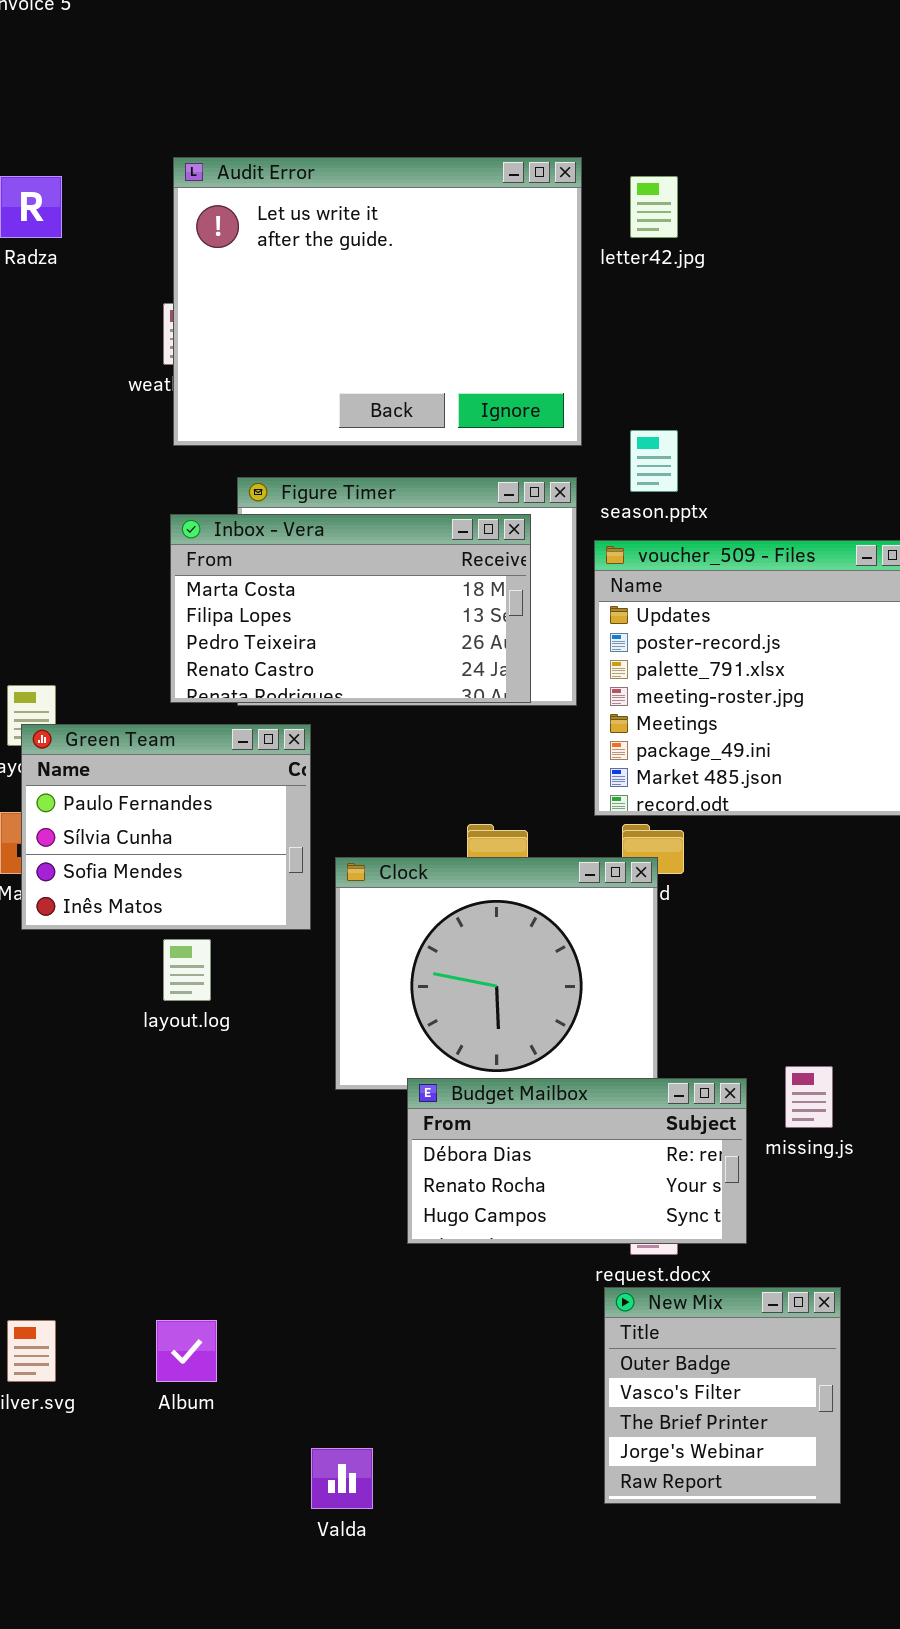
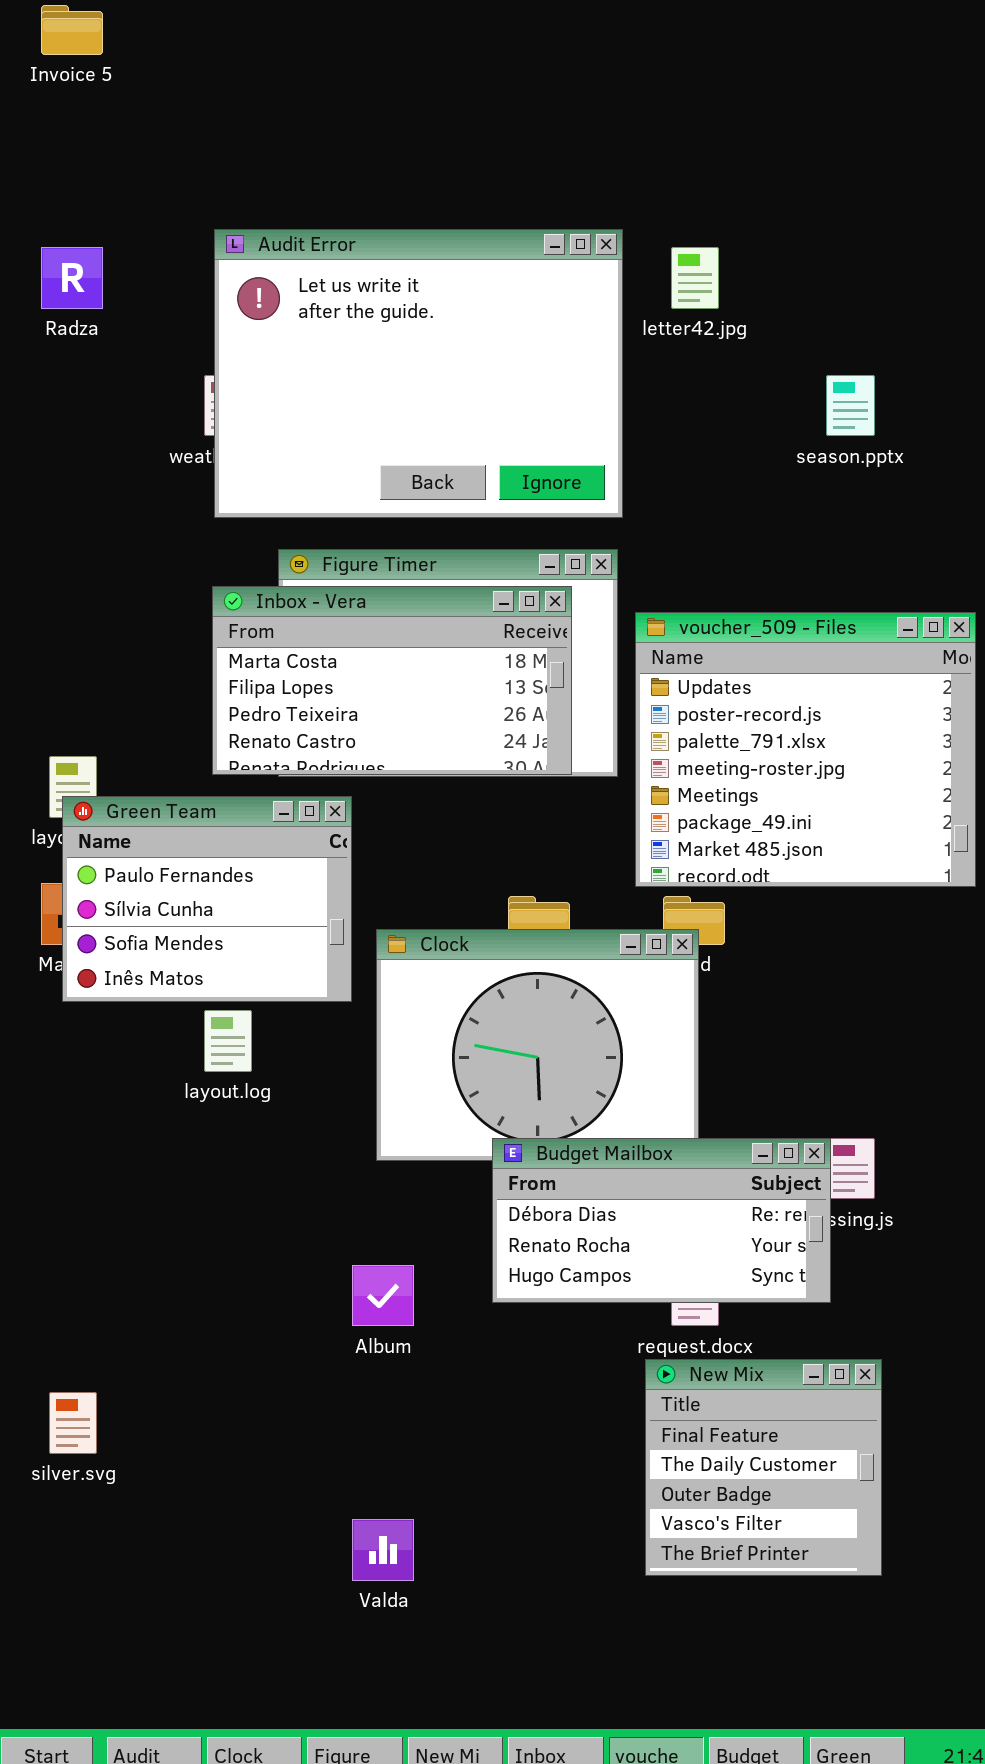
season.pptx: [630,430,678,492] -> [826,375,875,436], moved
Budget Mailbox: [407,1078,747,1244] -> [492,1138,831,1303], moved
New Mix: [604,1287,841,1504] -> [645,1359,882,1576], scrolled up 2 rows
Album: [156,1320,217,1382] -> [352,1265,414,1326], moved

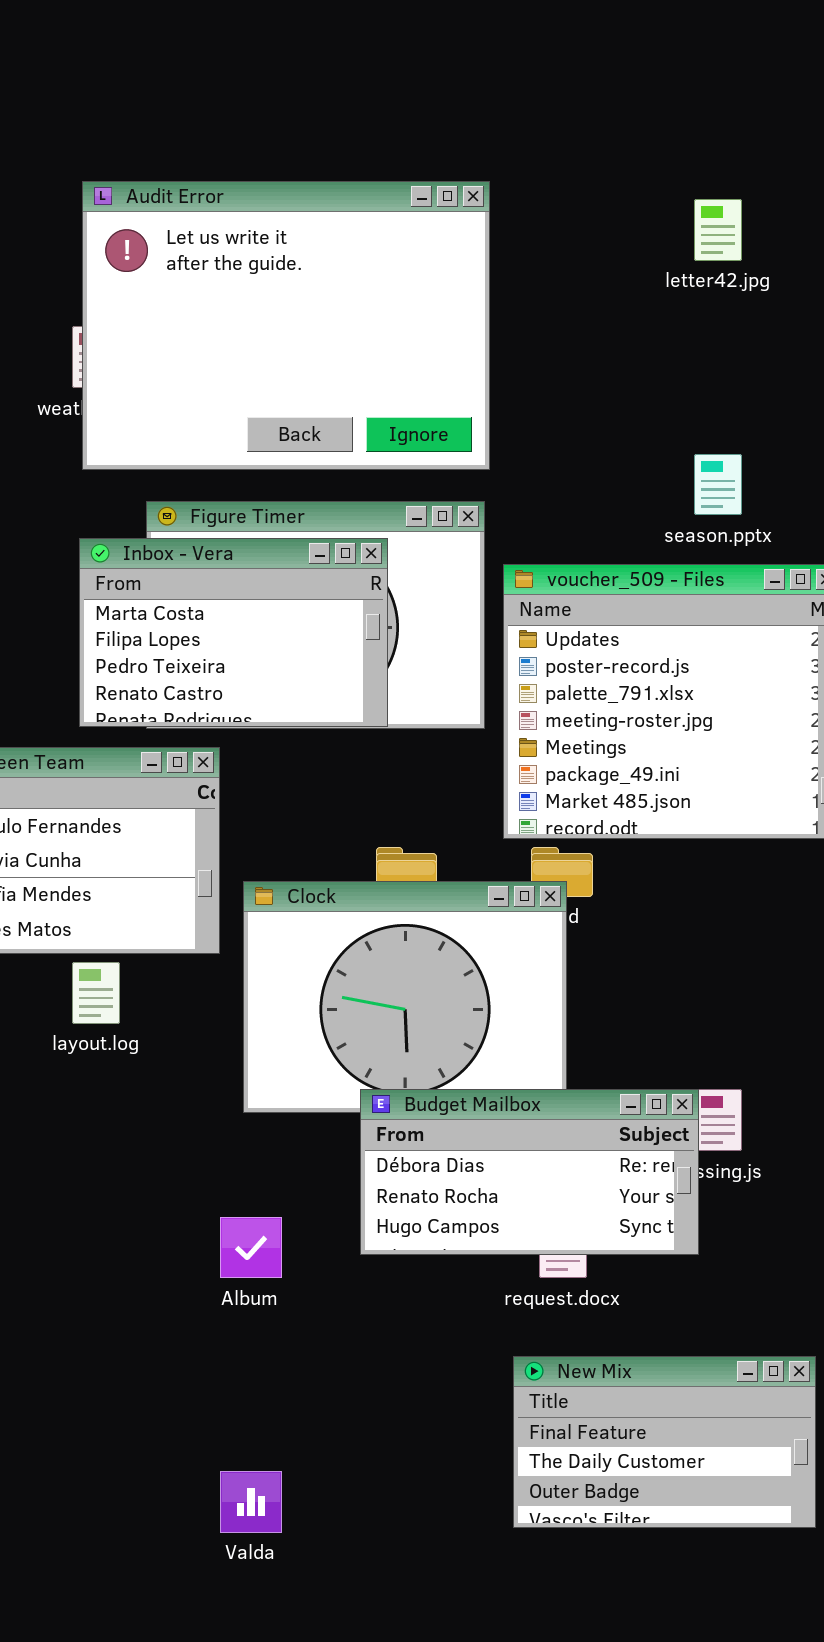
letter42.jpg: [671,247,719,309] -> [694,199,742,261], moved
season.pptx: [826,375,875,436] -> [694,454,742,515], moved
Inbox - Vera: [212,586,572,775] -> [79,538,388,727], resized
New Mix: [645,1359,882,1576] -> [513,1356,816,1528], resized

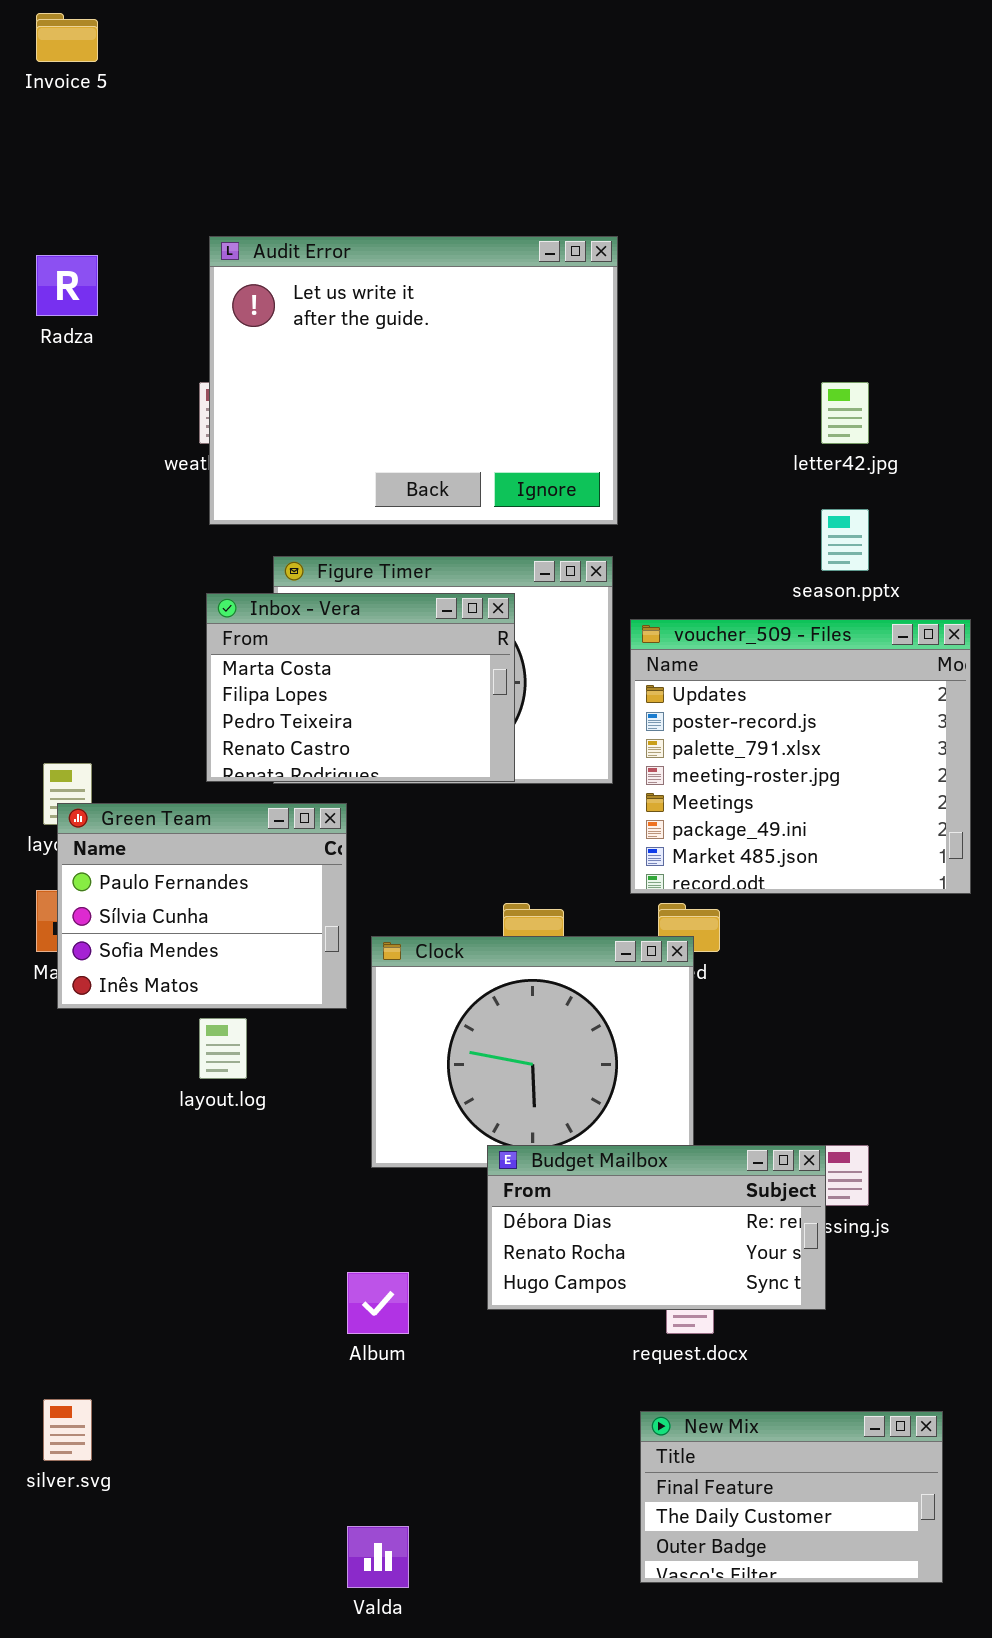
letter42.jpg: [694,199,742,261] -> [821,382,869,444], moved

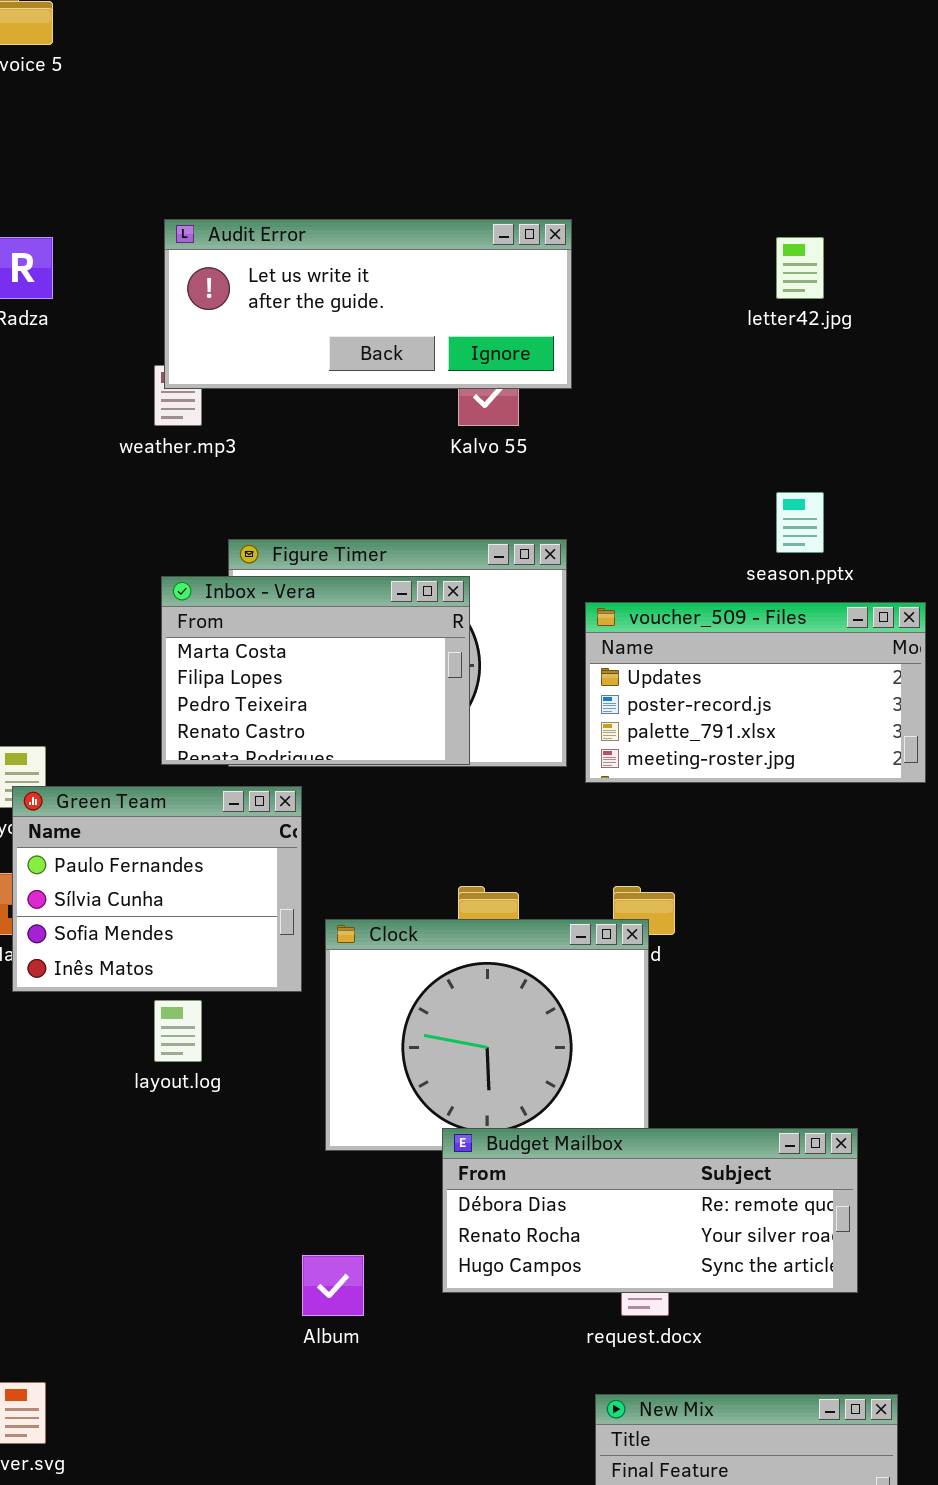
Audit Error: [209,236,618,525] -> [164,219,572,389], resized
letter42.jpg: [821,382,869,444] -> [776,237,824,299], moved
voucher_509 - Files: [630,619,971,894] -> [585,602,926,783], resized
Budget Mailbox: [487,1145,826,1310] -> [442,1128,858,1293], resized

